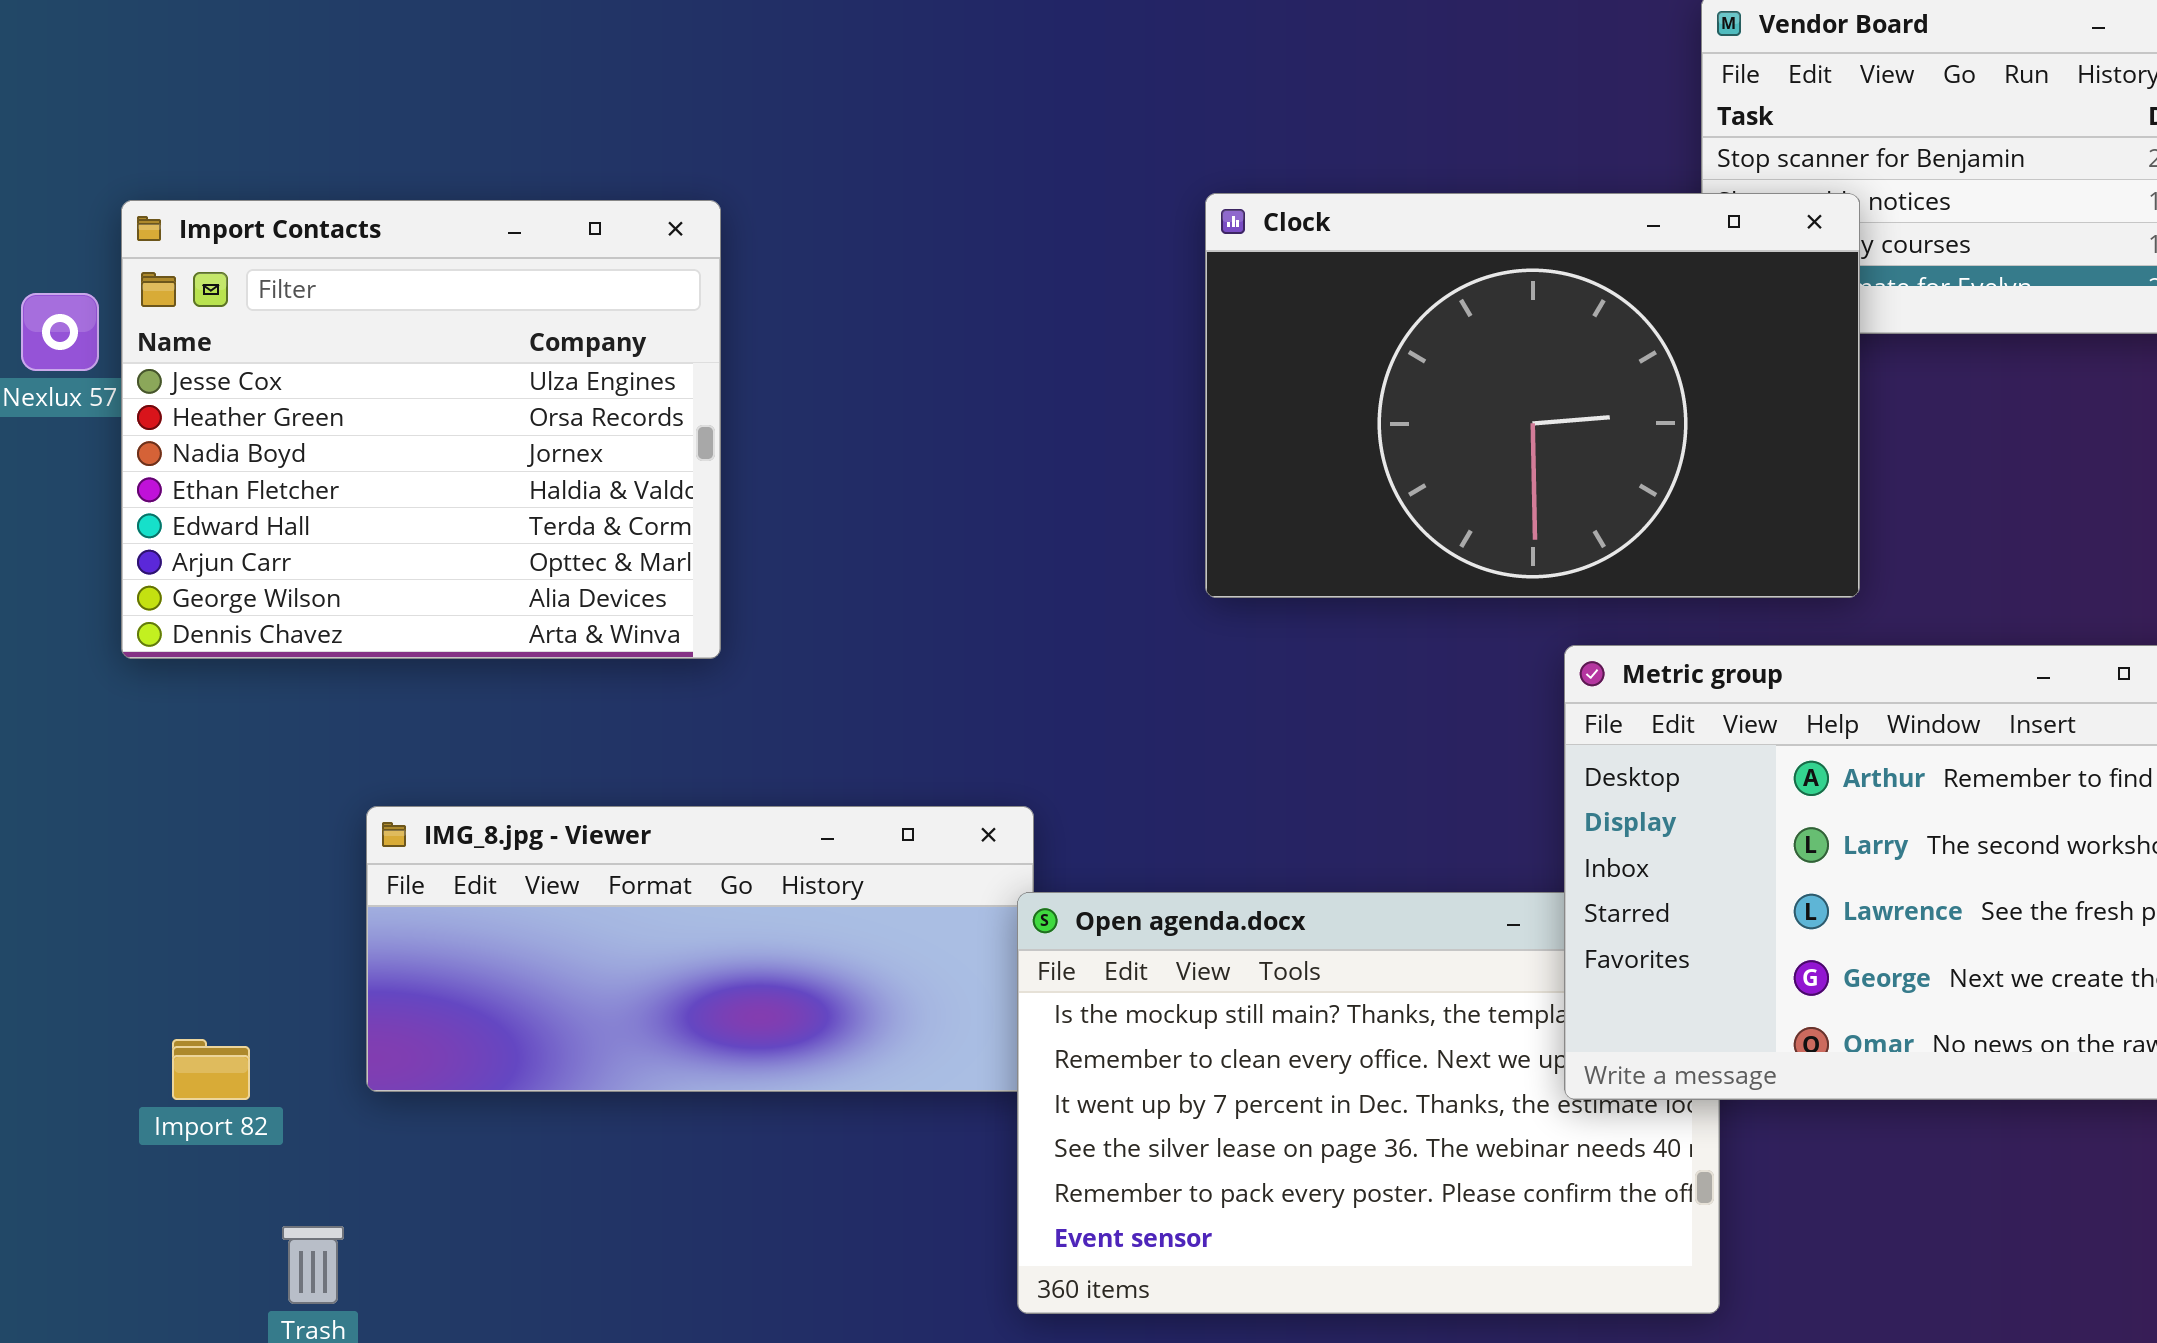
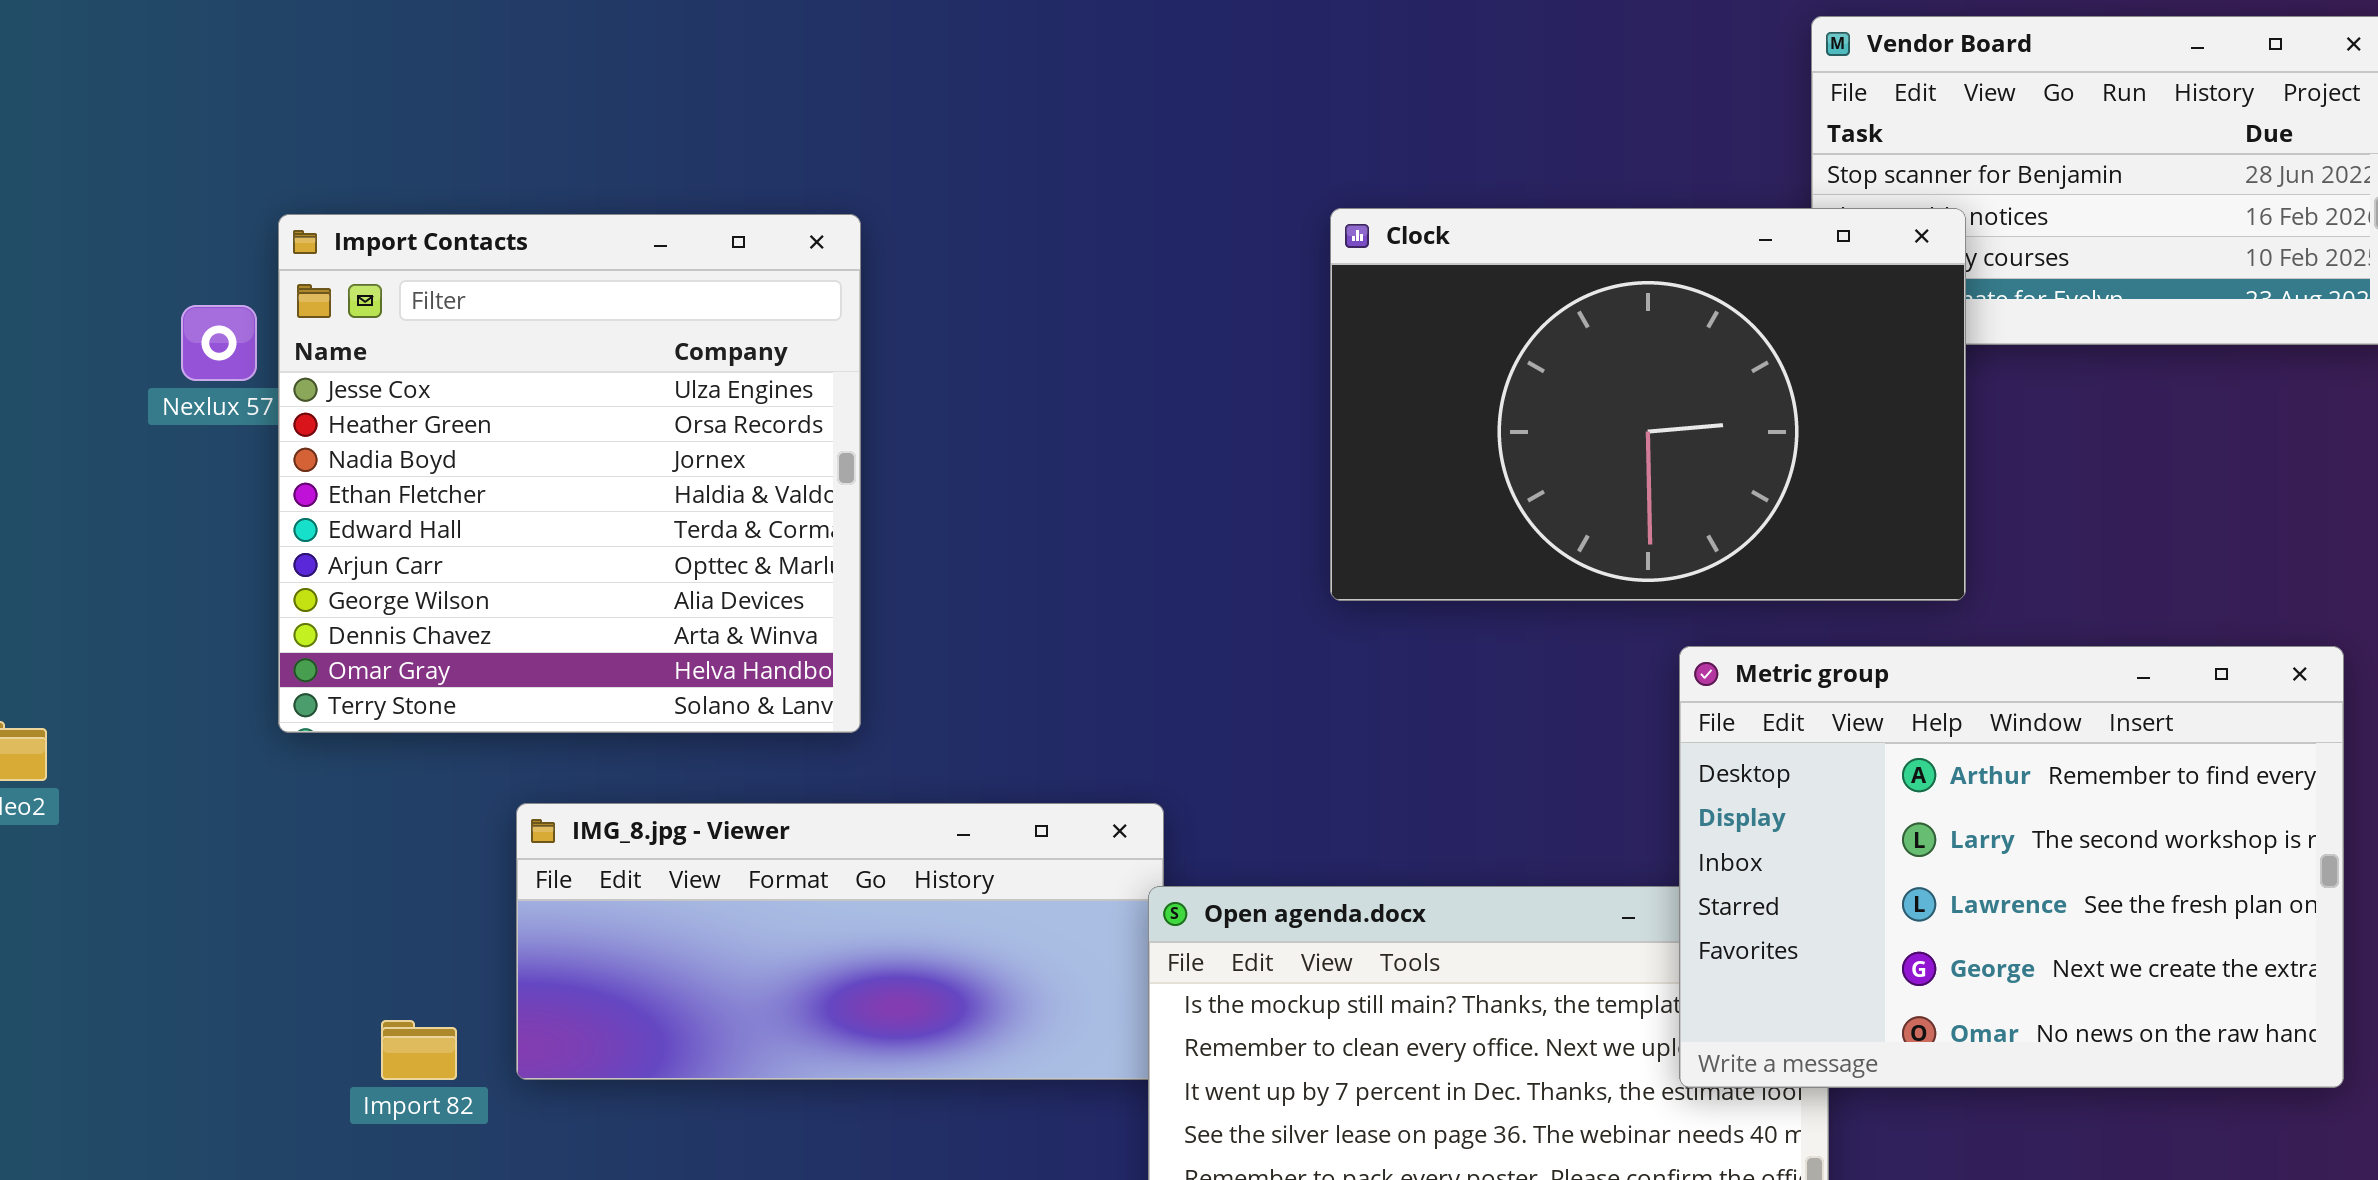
Import Contacts: [121,200,721,659] -> [278,214,861,733], resized
Import 82: [172,1039,250,1100] -> [381,1020,457,1080], moved

